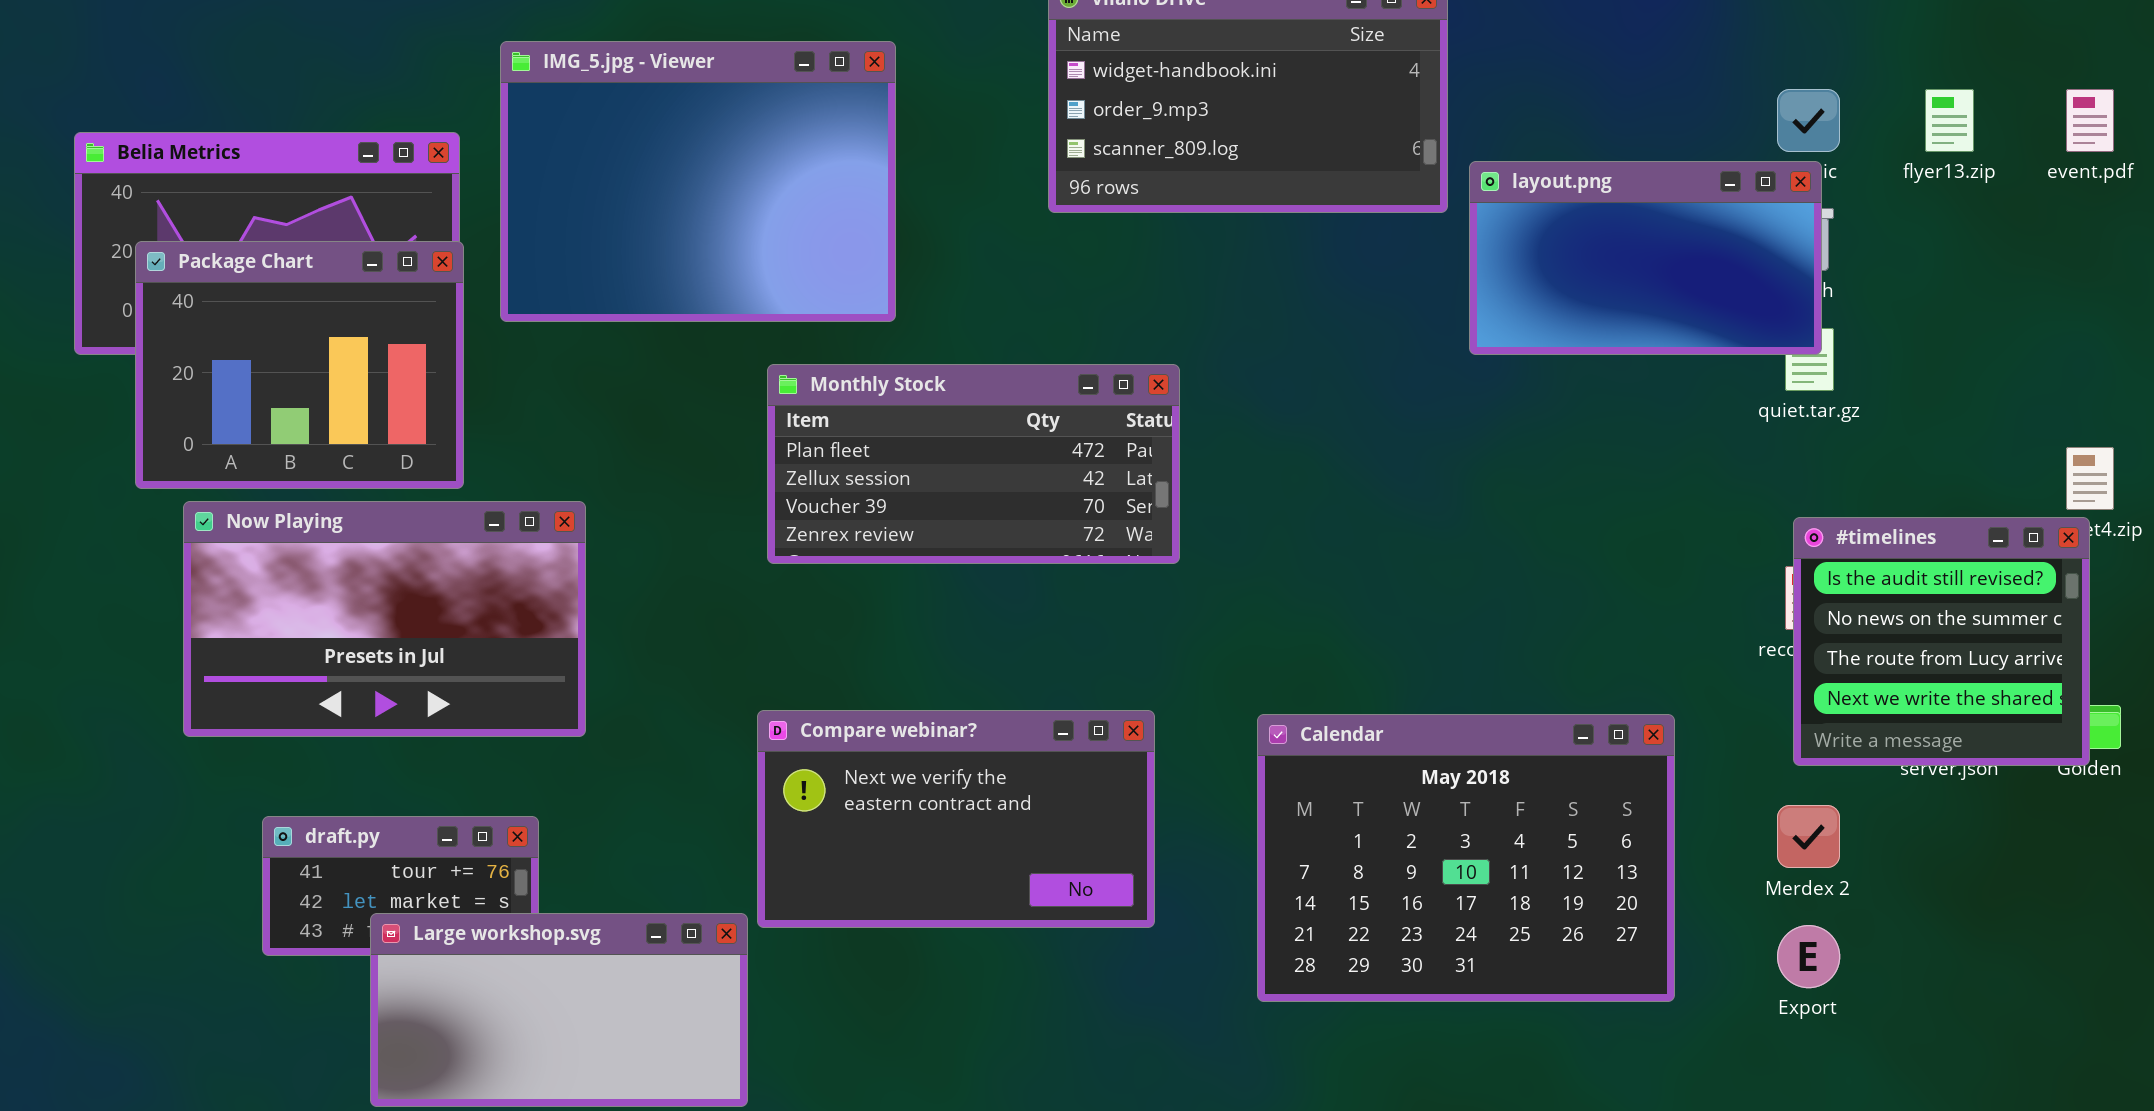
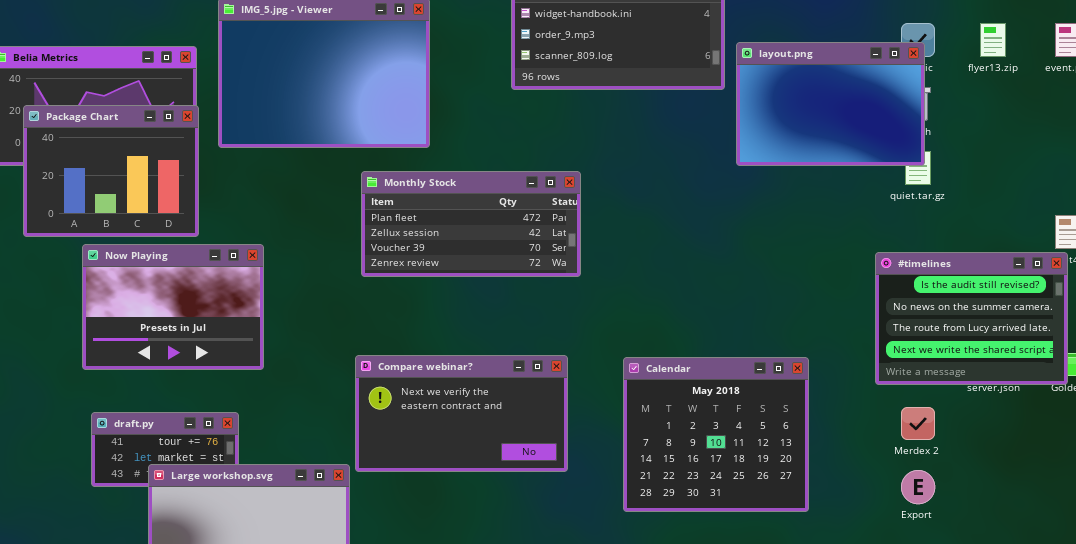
layout.png: [1469,161,1822,355] -> [736,42,925,166], resized
Now Playing: [183,501,586,737] -> [82,244,264,370], resized
#timelines: [1793,517,2090,766] -> [875,252,1068,385], resized
Calendar: [1257,714,1675,1002] -> [623,357,809,512], resized

